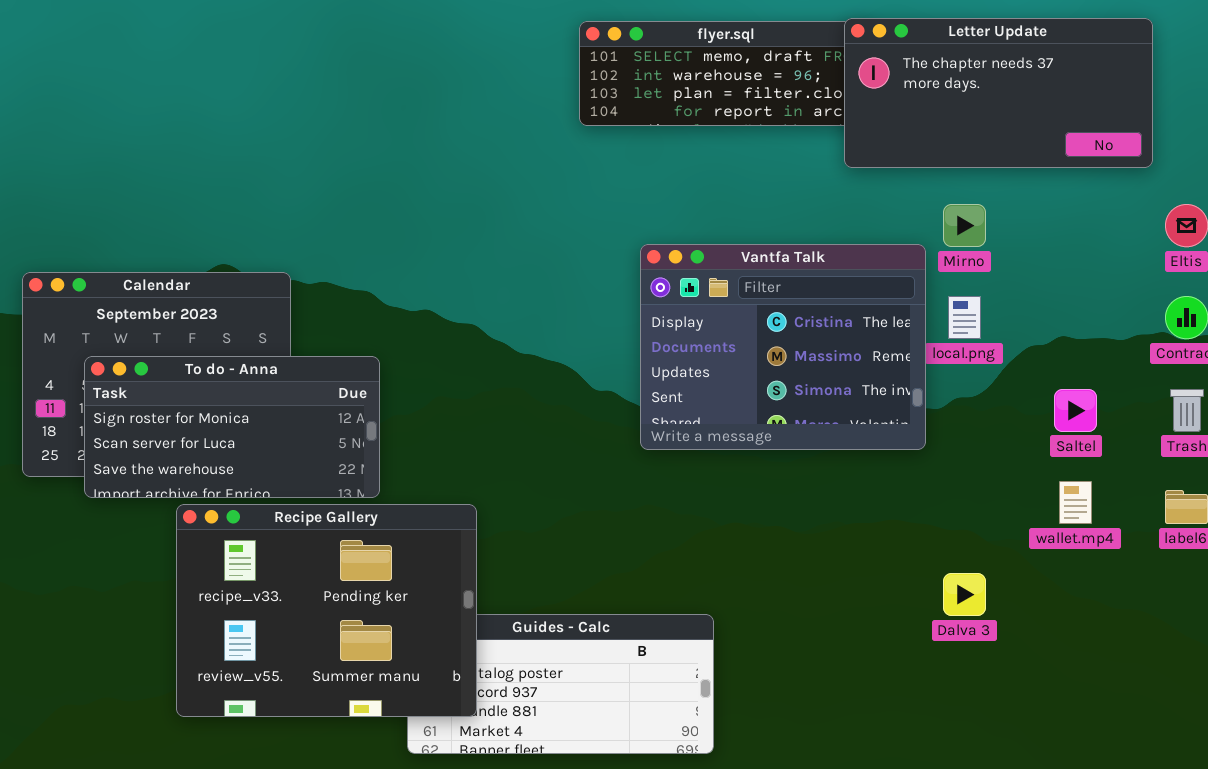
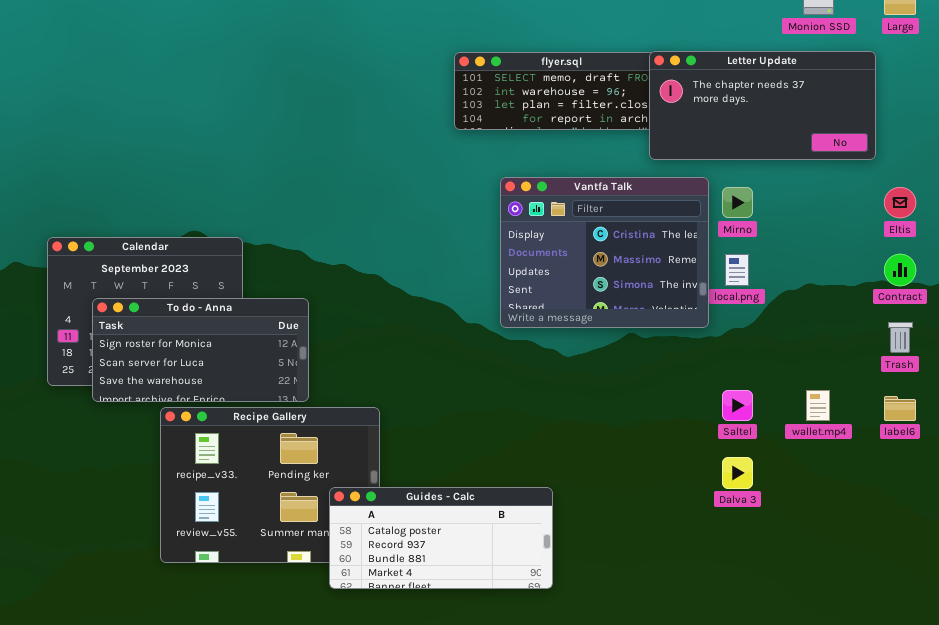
Vantfa Talk: [640,244,926,450] -> [500,177,709,328], moved
Saltel: [1054,389,1097,432] -> [722,390,753,421], moved
Guides - Calc: [407,614,714,754] -> [329,487,553,589], raised

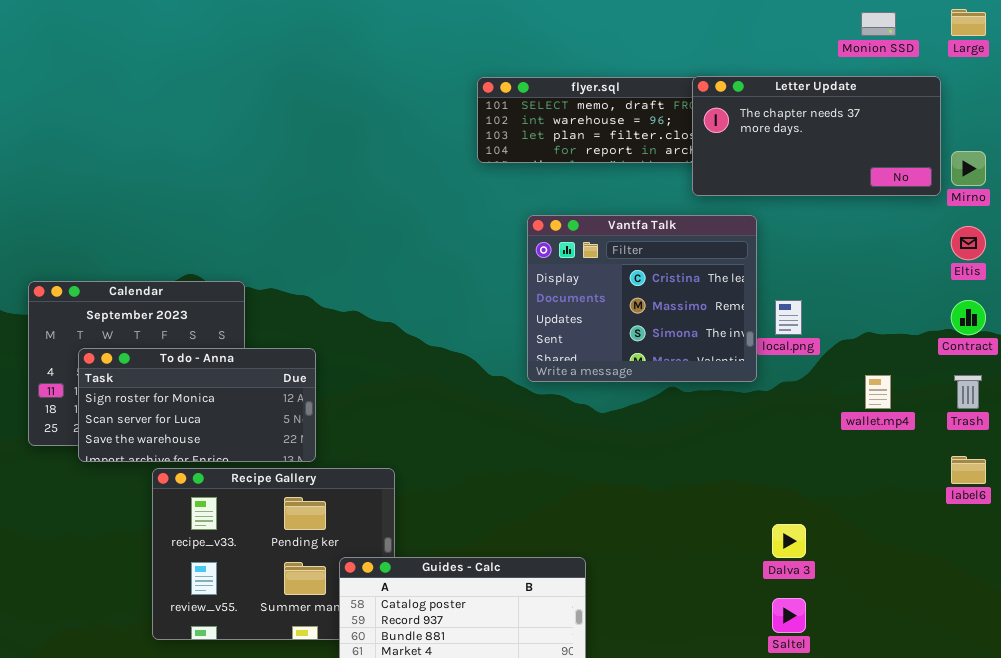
Mirno: [722,187,753,218] -> [951,151,986,186], moved
Saltel: [722,390,753,421] -> [772,598,806,633], moved
wallet.mp4: [806,390,830,421] -> [865,375,891,409], moved

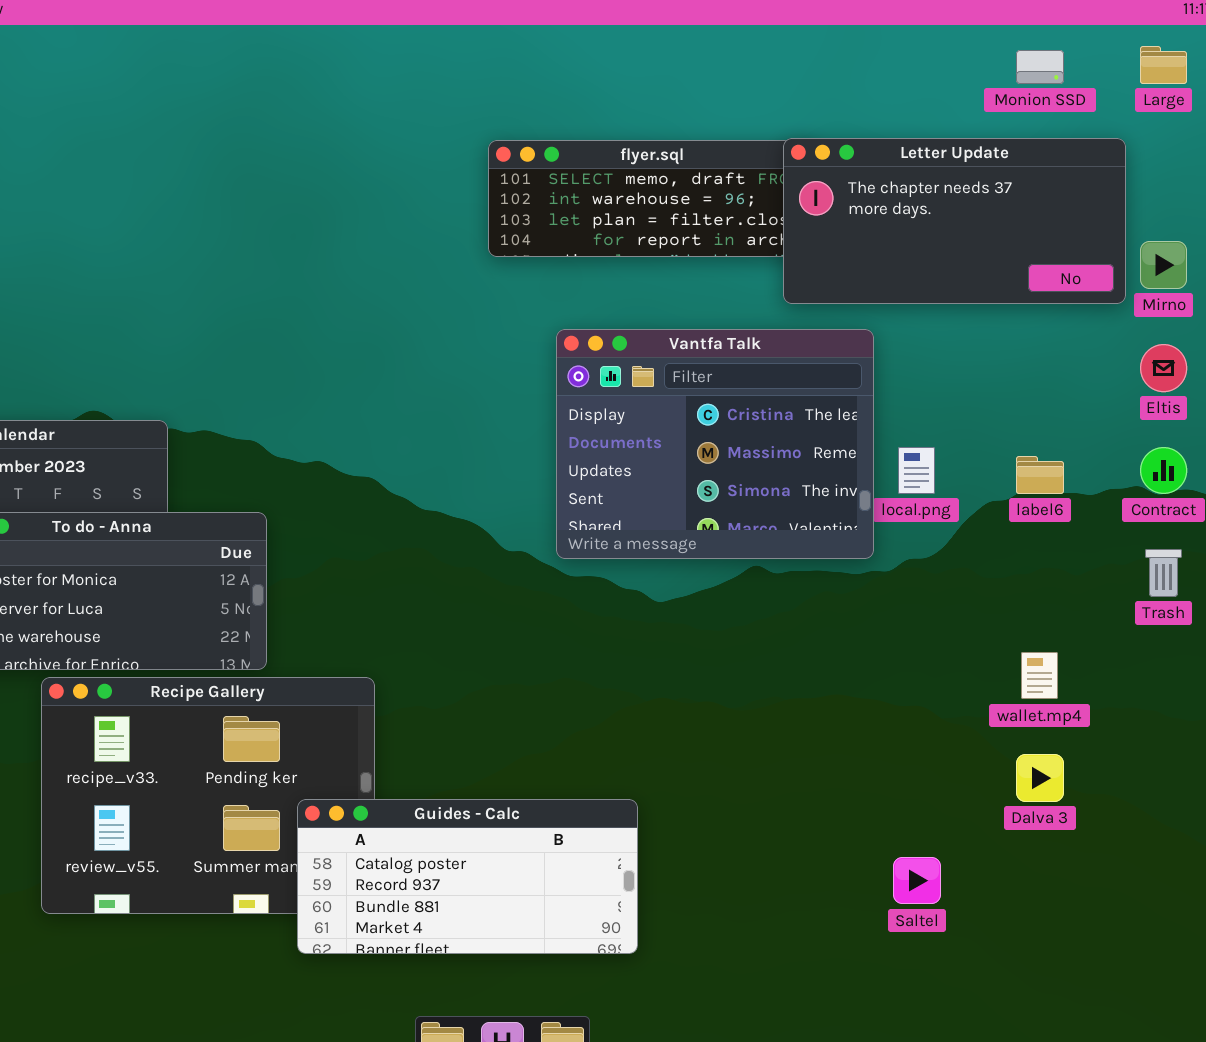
wallet.mp4: [865,375,891,409] -> [1021,652,1058,699], moved
label6: [951,456,986,484] -> [1016,456,1064,494], moved
Dalva 3: [772,524,806,558] -> [1016,754,1064,802], moved

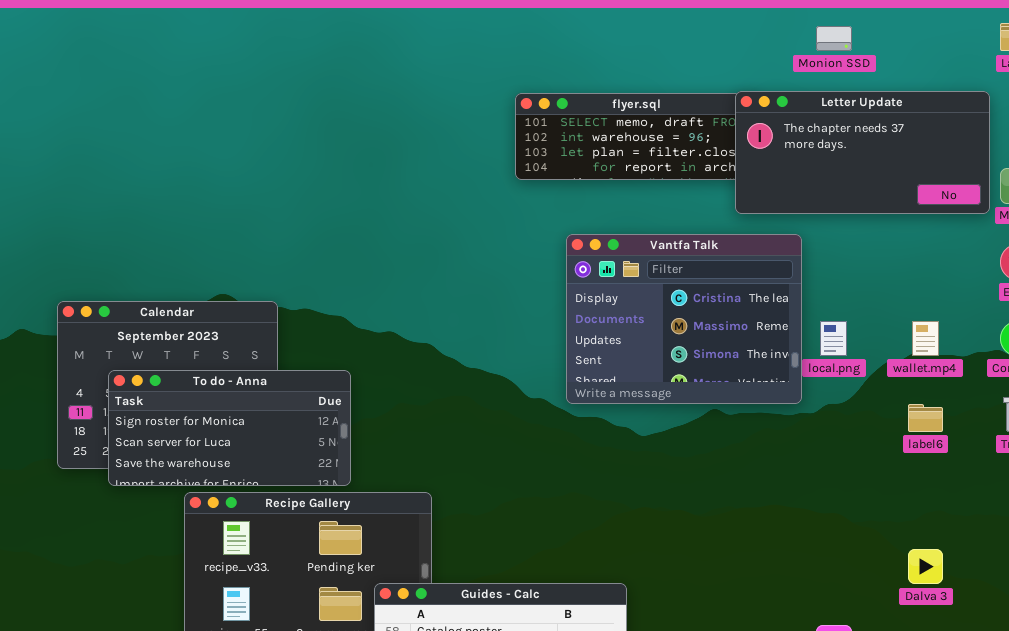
Monion SSD: [1016,50,1064,84] -> [816,26,852,51], moved
label6: [1016,456,1064,494] -> [908,404,943,432], moved
wallet.mp4: [1021,652,1058,699] -> [912,321,939,356], moved

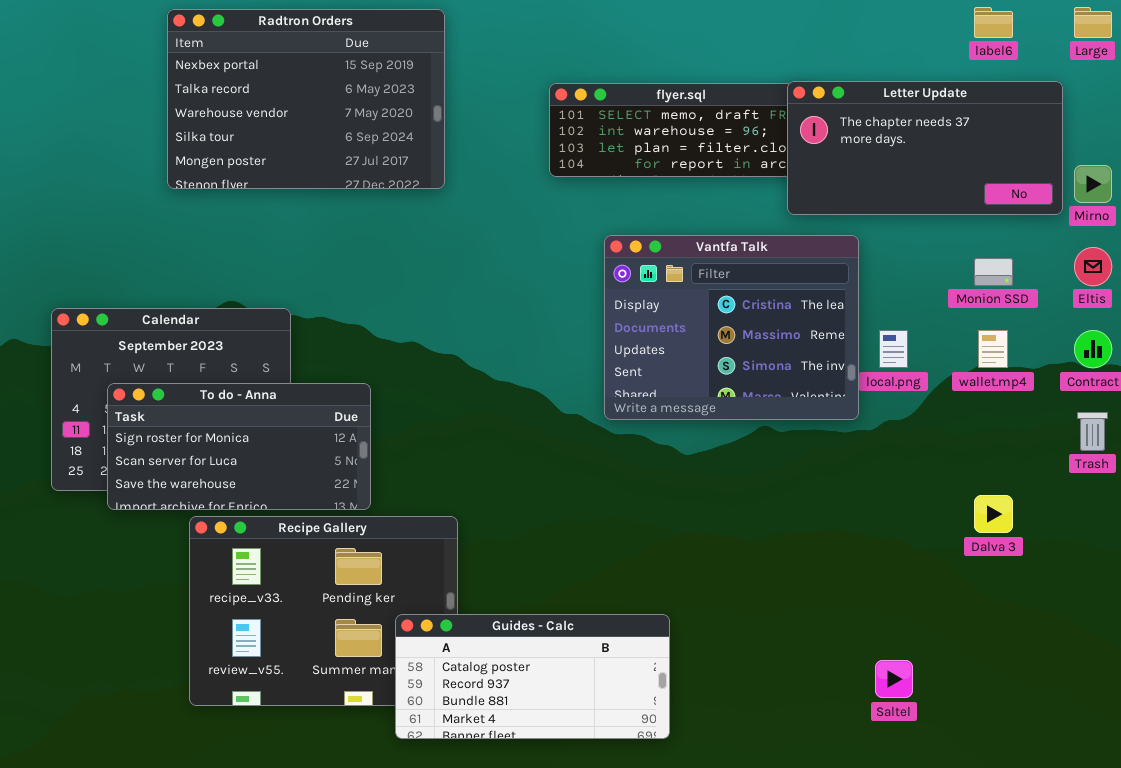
Radtron Orders: none -> [167,9,445,189], opened
Monion SSD: [816,26,852,51] -> [974,258,1013,286], moved
label6: [908,404,943,432] -> [974,7,1013,38], moved
Dalva 3: [908,549,943,584] -> [974,495,1013,533], moved

